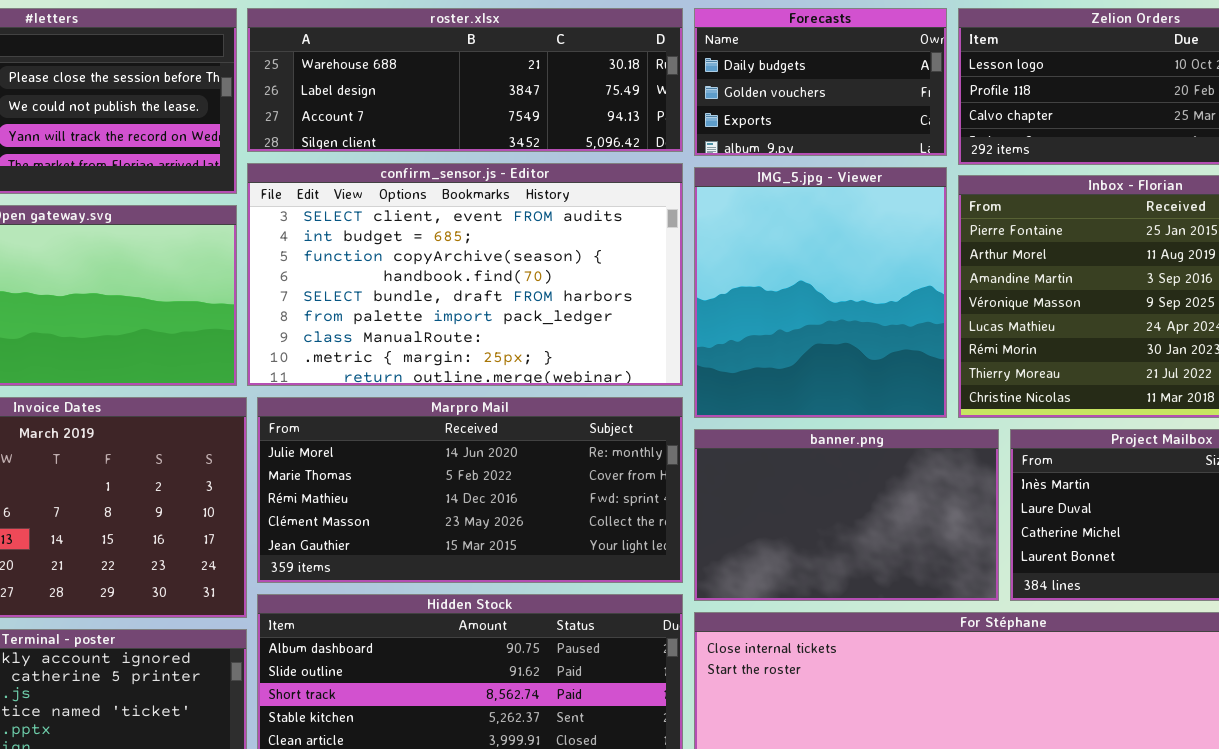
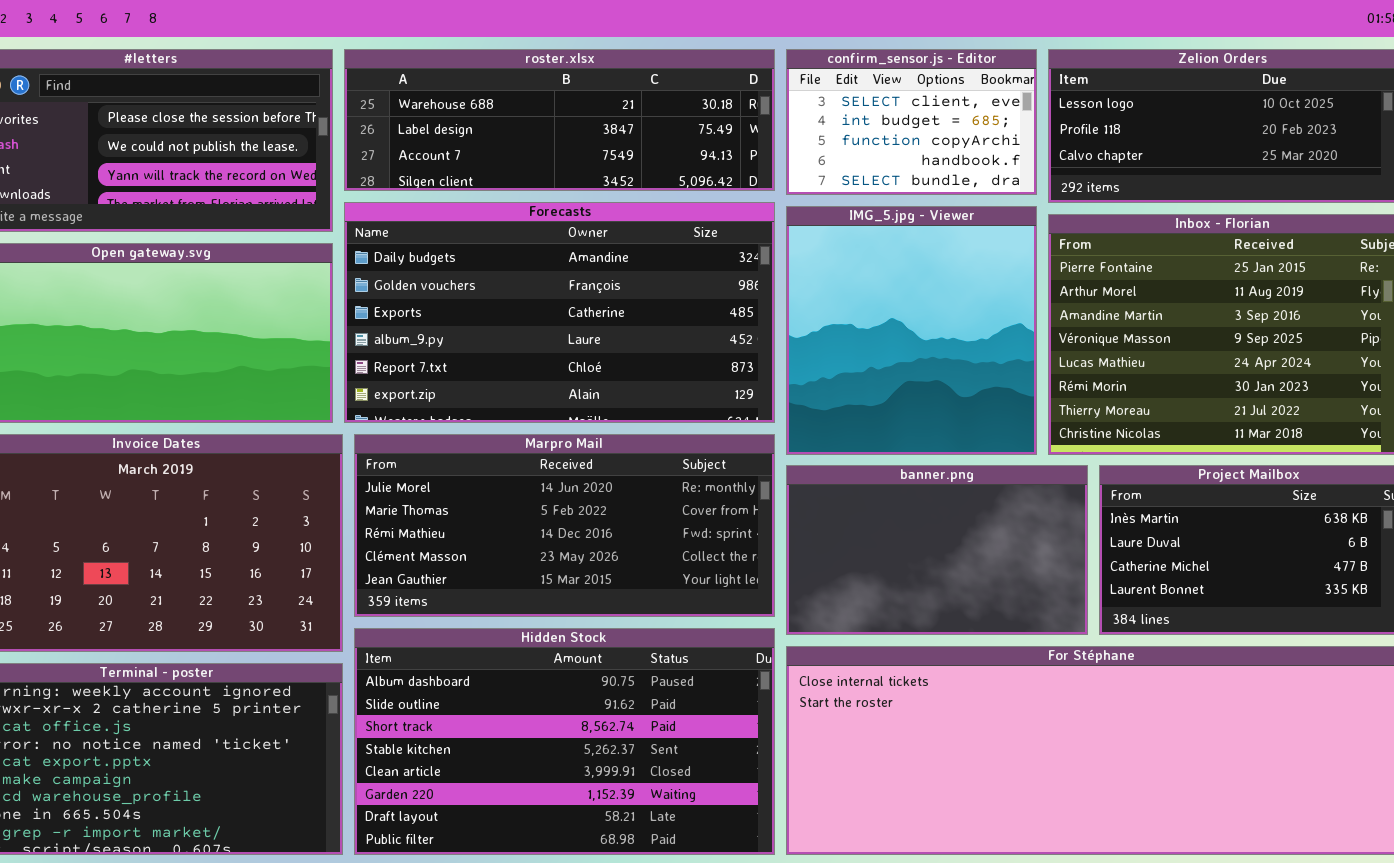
Forecasts: [694,8,947,156] -> [344,202,775,423], moved, resized
confirm_sensor.js - Editor: [247,163,683,386] -> [786,49,1037,195], moved, resized

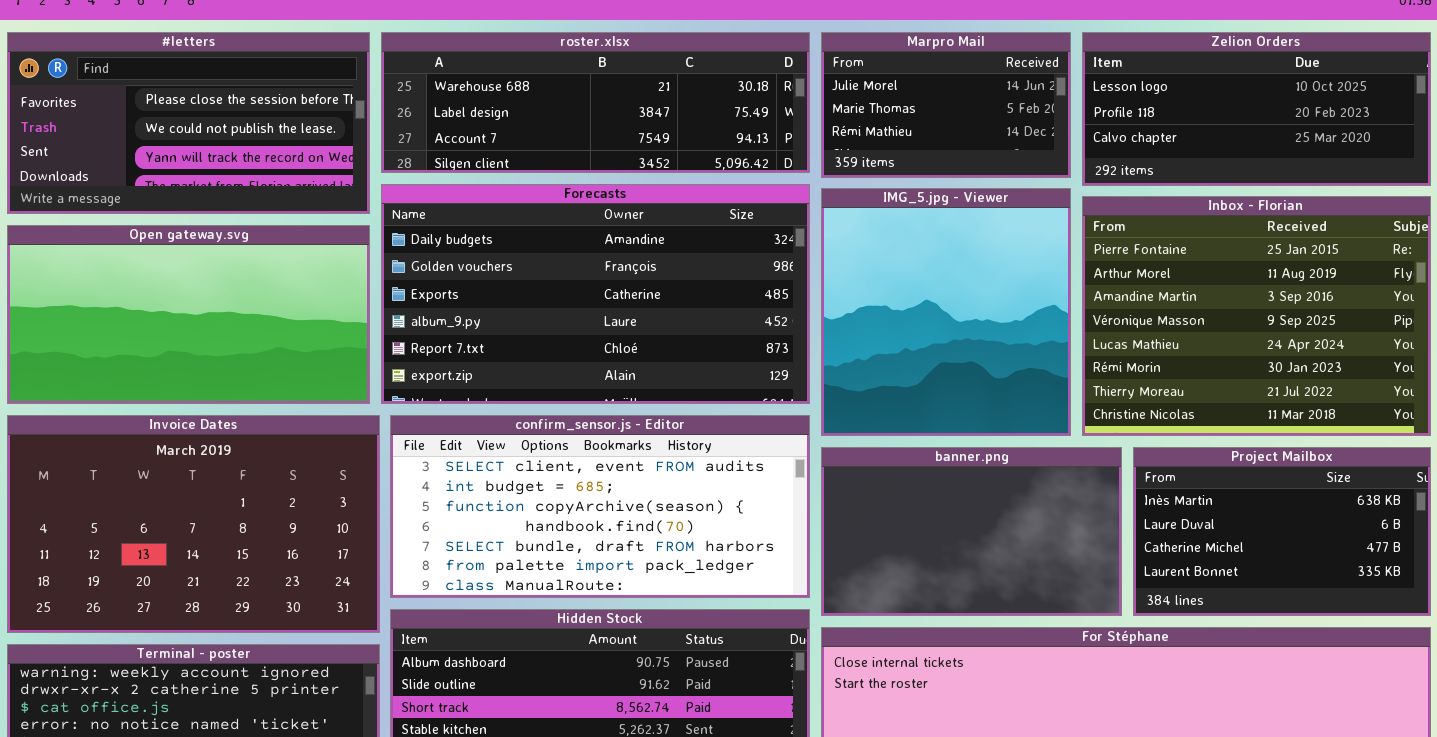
confirm_sensor.js - Editor: [786,49,1037,195] -> [390,415,810,598], moved, resized
Marpro Mail: [354,434,775,617] -> [821,32,1071,178], moved, resized

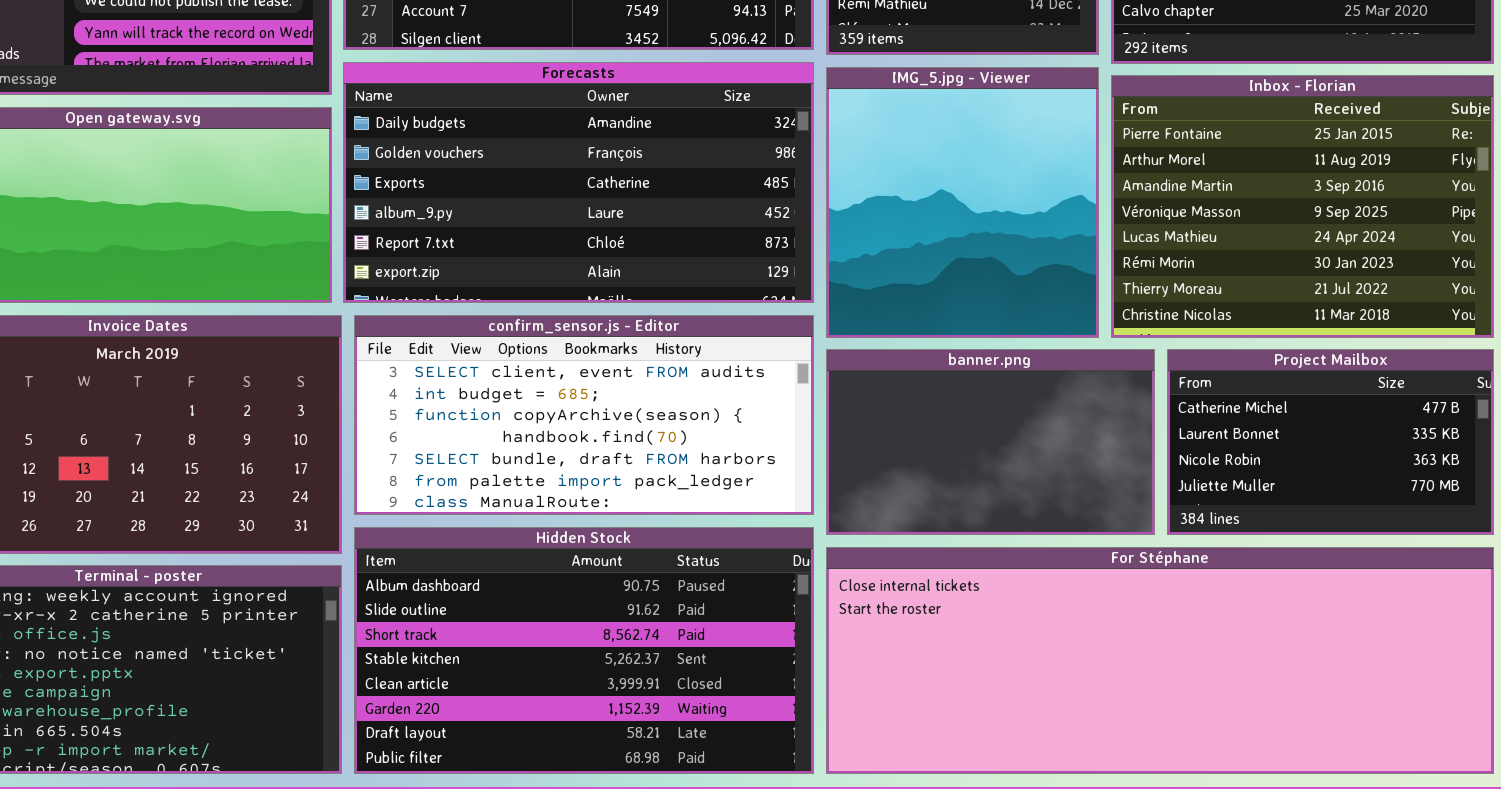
Project Mailbox: [1133,447,1431,616] -> [1167,349,1494,535], scrolled down 2 rows

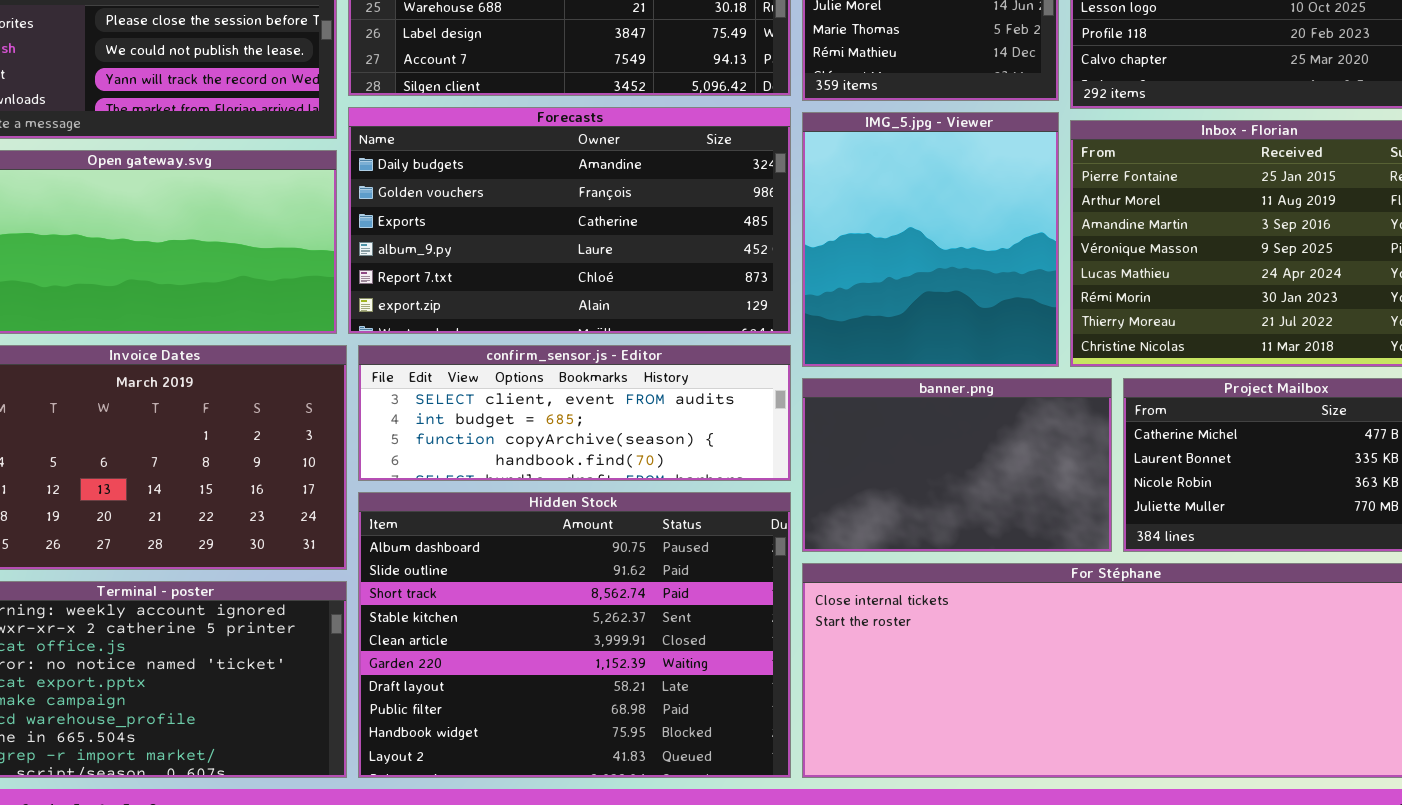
confirm_sensor.js - Editor: [354,315,814,515] -> [358,345,791,481], resized
Hidden Stock: [354,527,814,774] -> [358,492,791,778], resized

